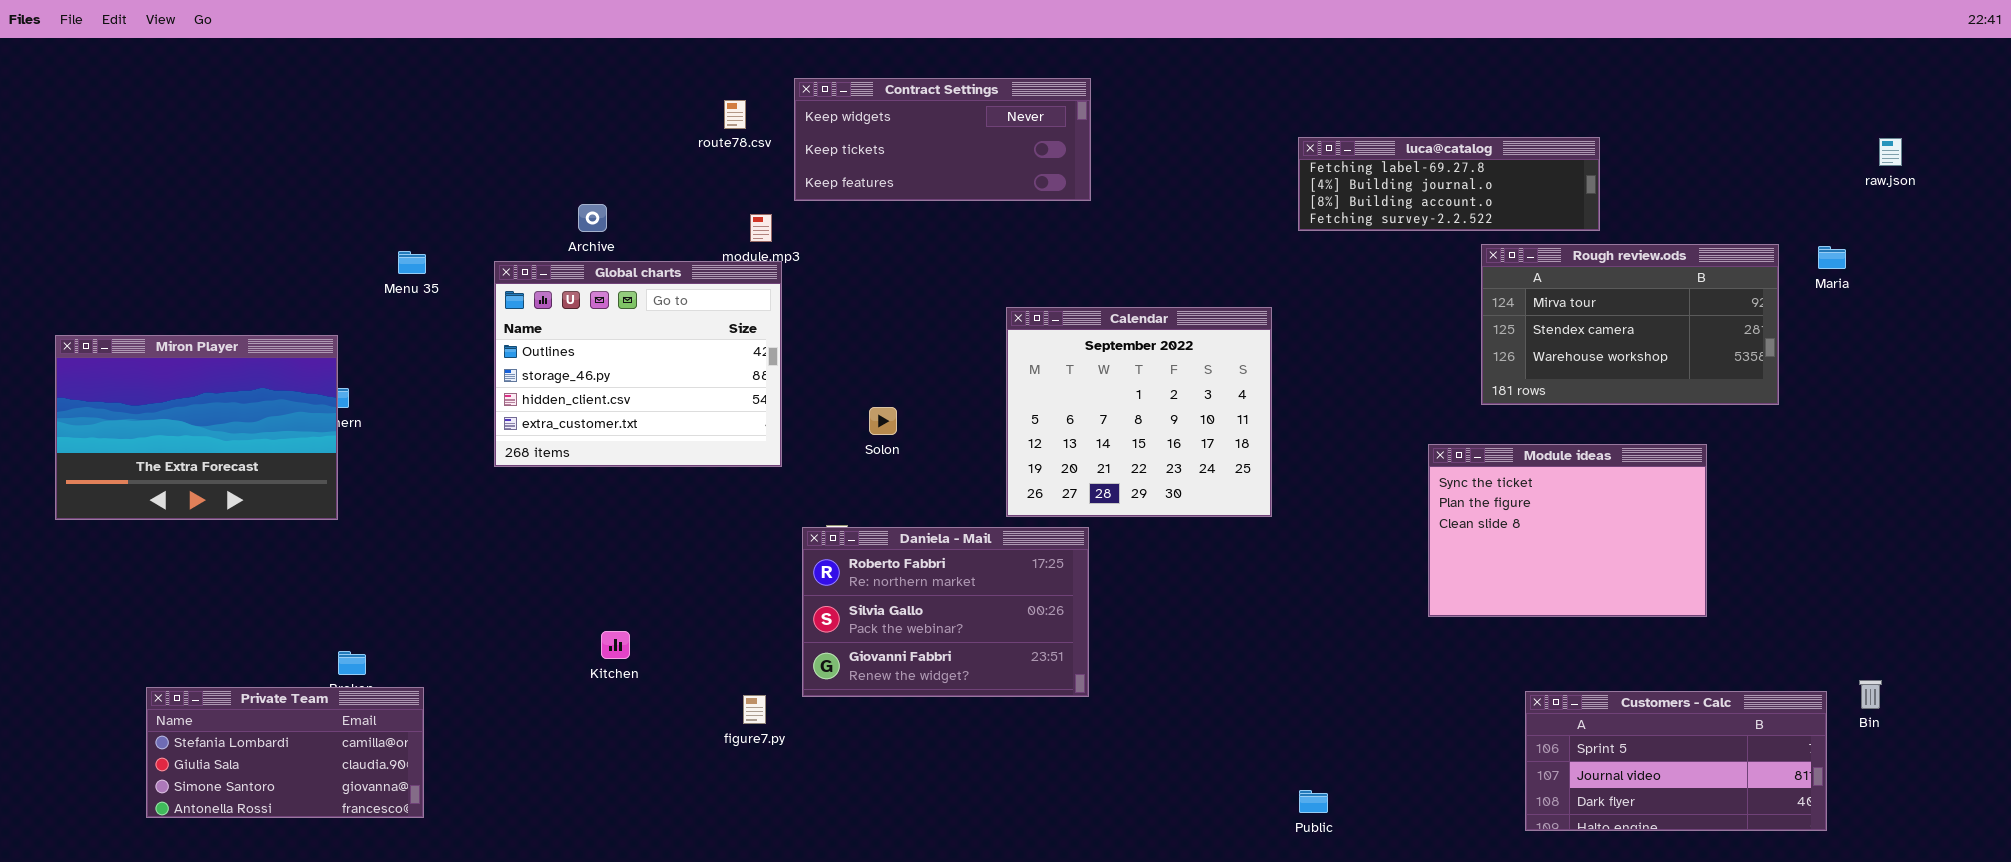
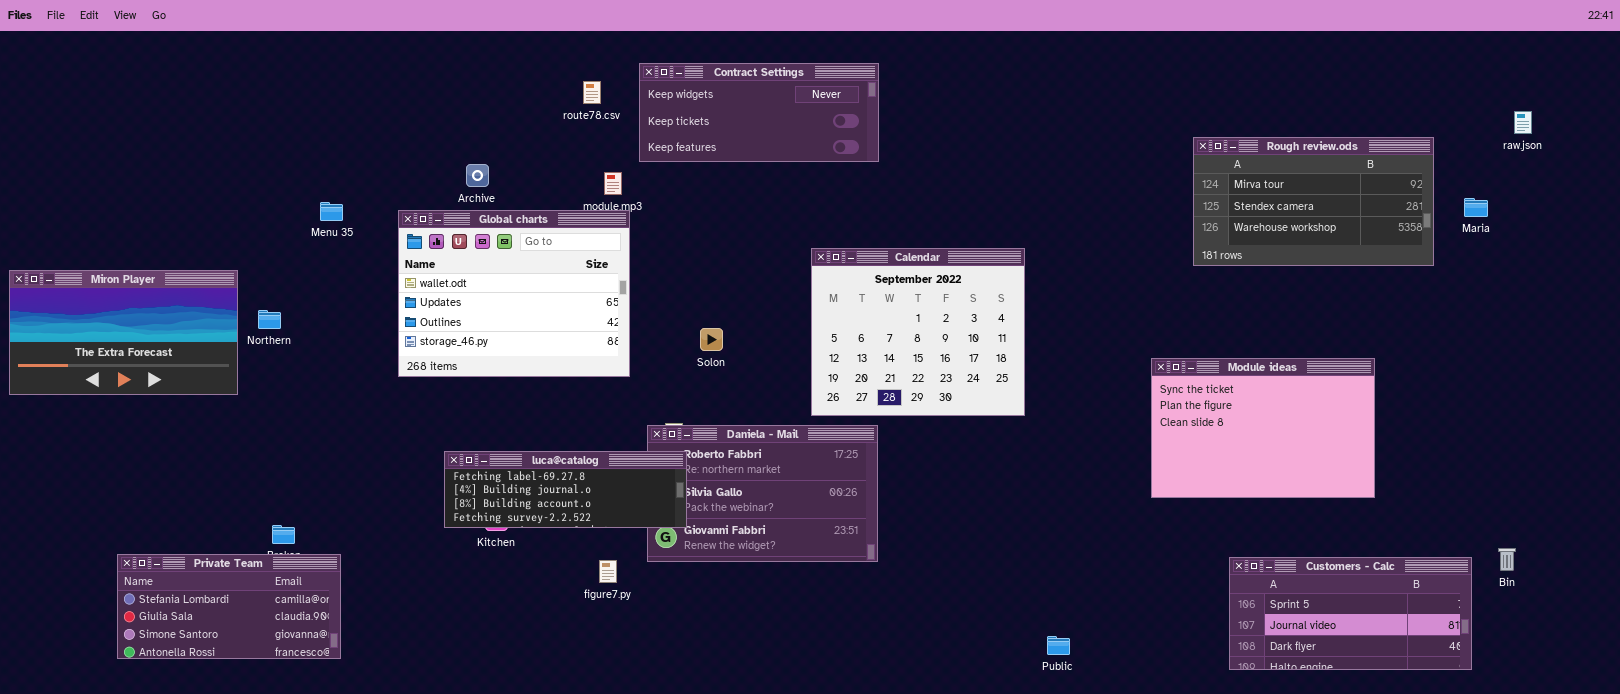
luca@catalog: [1298,137,1600,231] -> [444,451,687,528], moved
Rough review.ods: [1481,244,1779,405] -> [1193,137,1434,266], moved
Global charts: [494,261,782,467] -> [398,210,630,377], scrolled up 2 rows
Miron Player: [55,335,338,520] -> [9,270,238,395], moved, resized

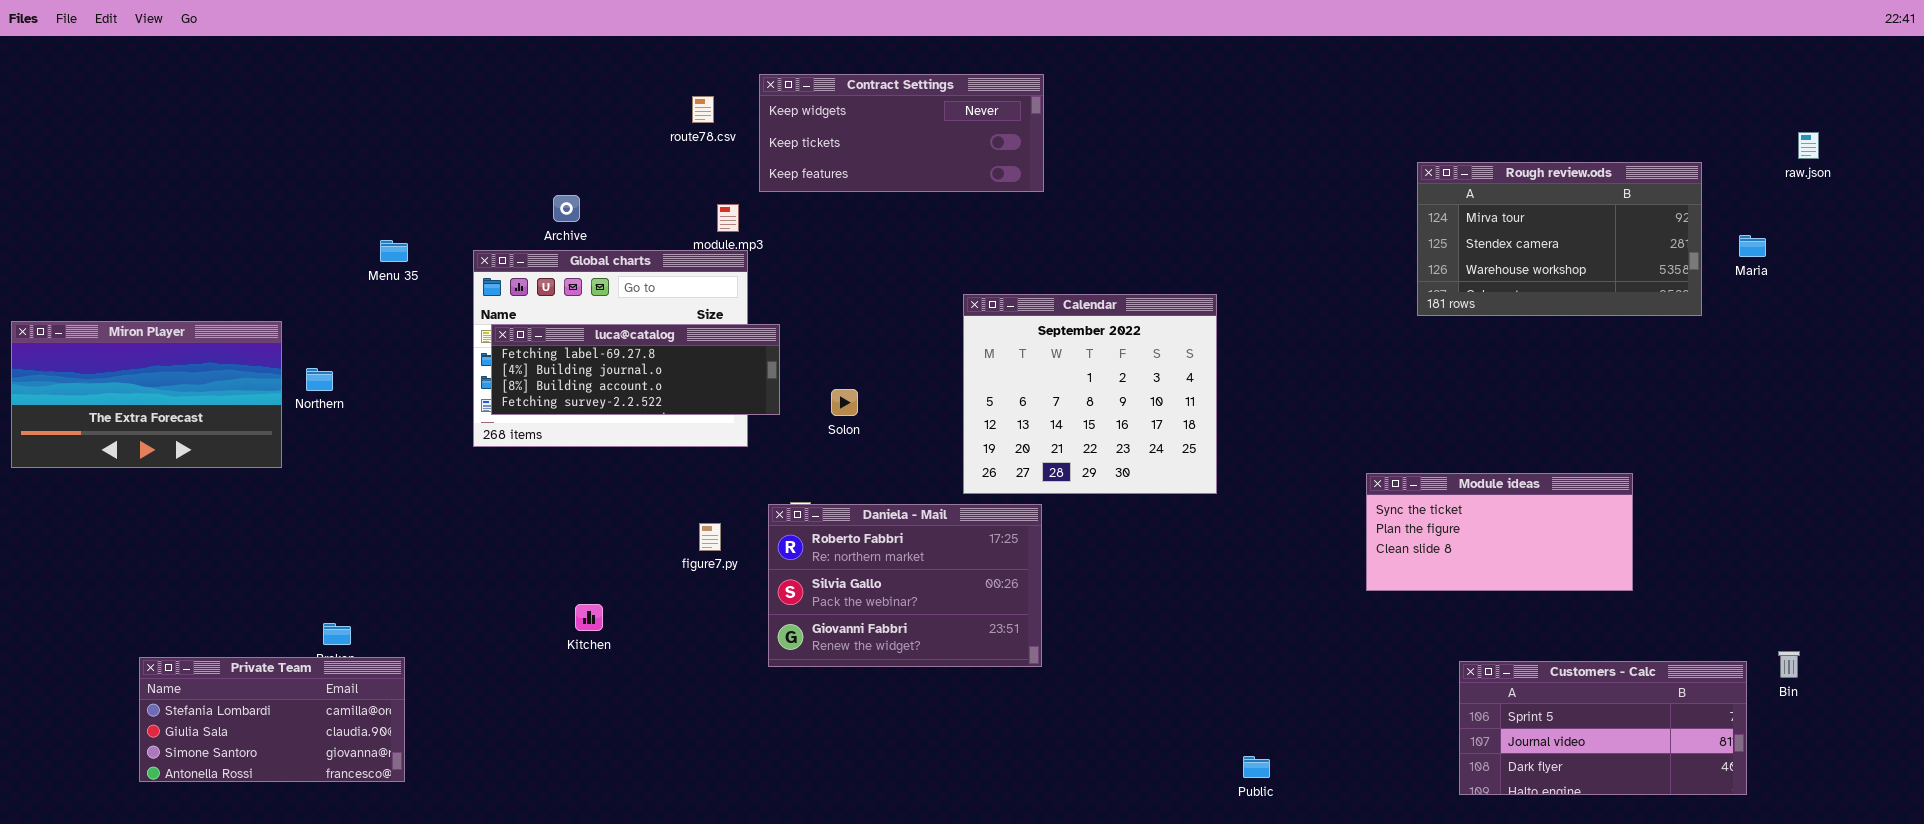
Module ideas: [1151,358,1375,498] -> [1366,473,1633,591], resized
luca@catalog: [444,451,687,528] -> [491,324,780,415], moved
figure7.py: [599,560,617,583] -> [699,523,721,551], moved

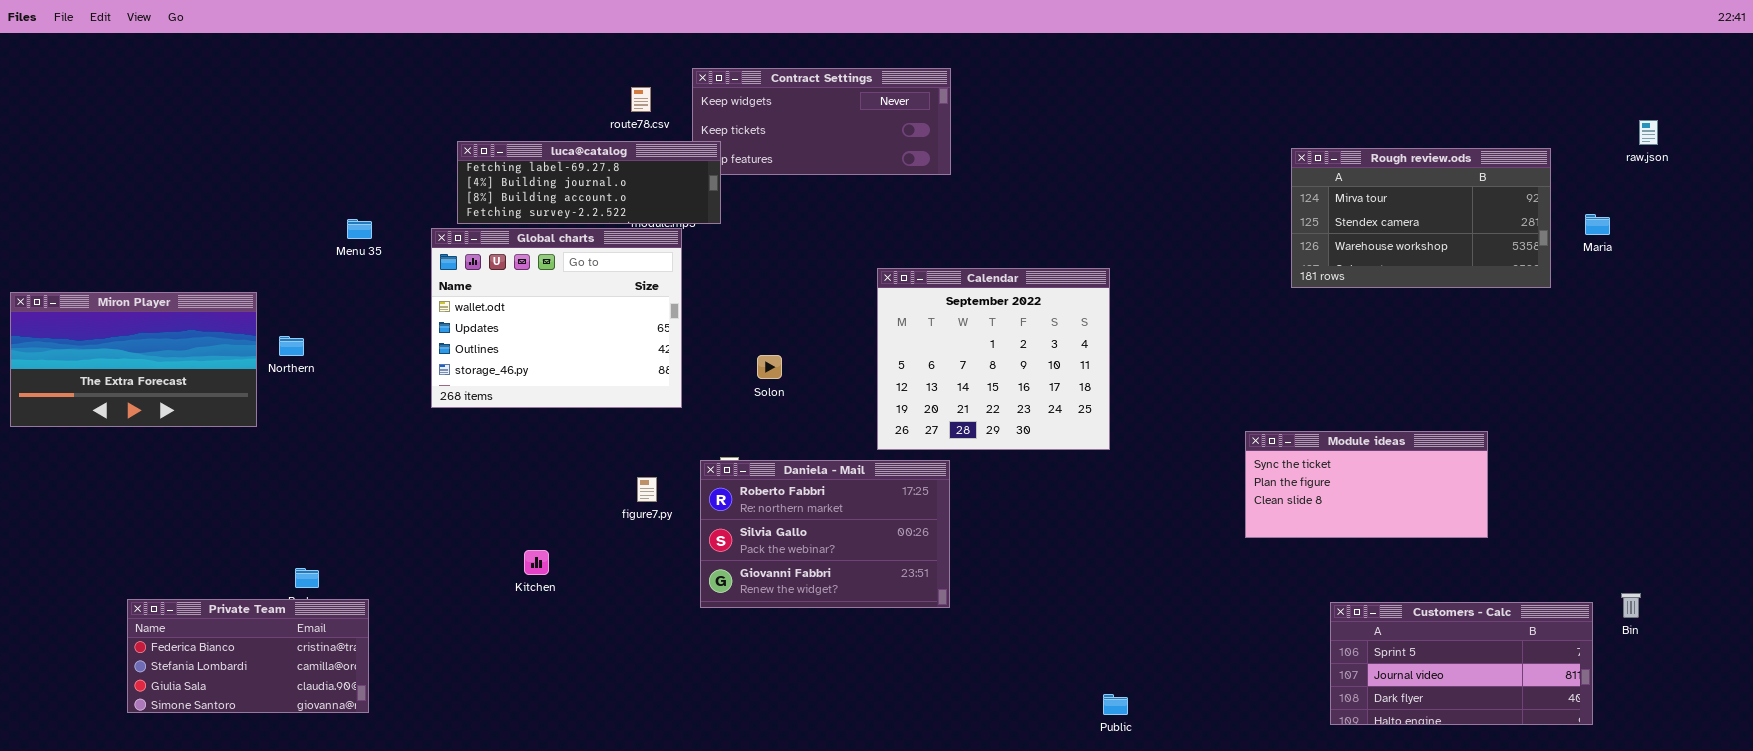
luca@catalog: [491,324,780,415] -> [457,141,721,224], moved
Private Team: [139,657,405,782] -> [127,599,369,713], scrolled up 1 row
Public: [1243,756,1270,778] -> [1103,694,1128,715], moved

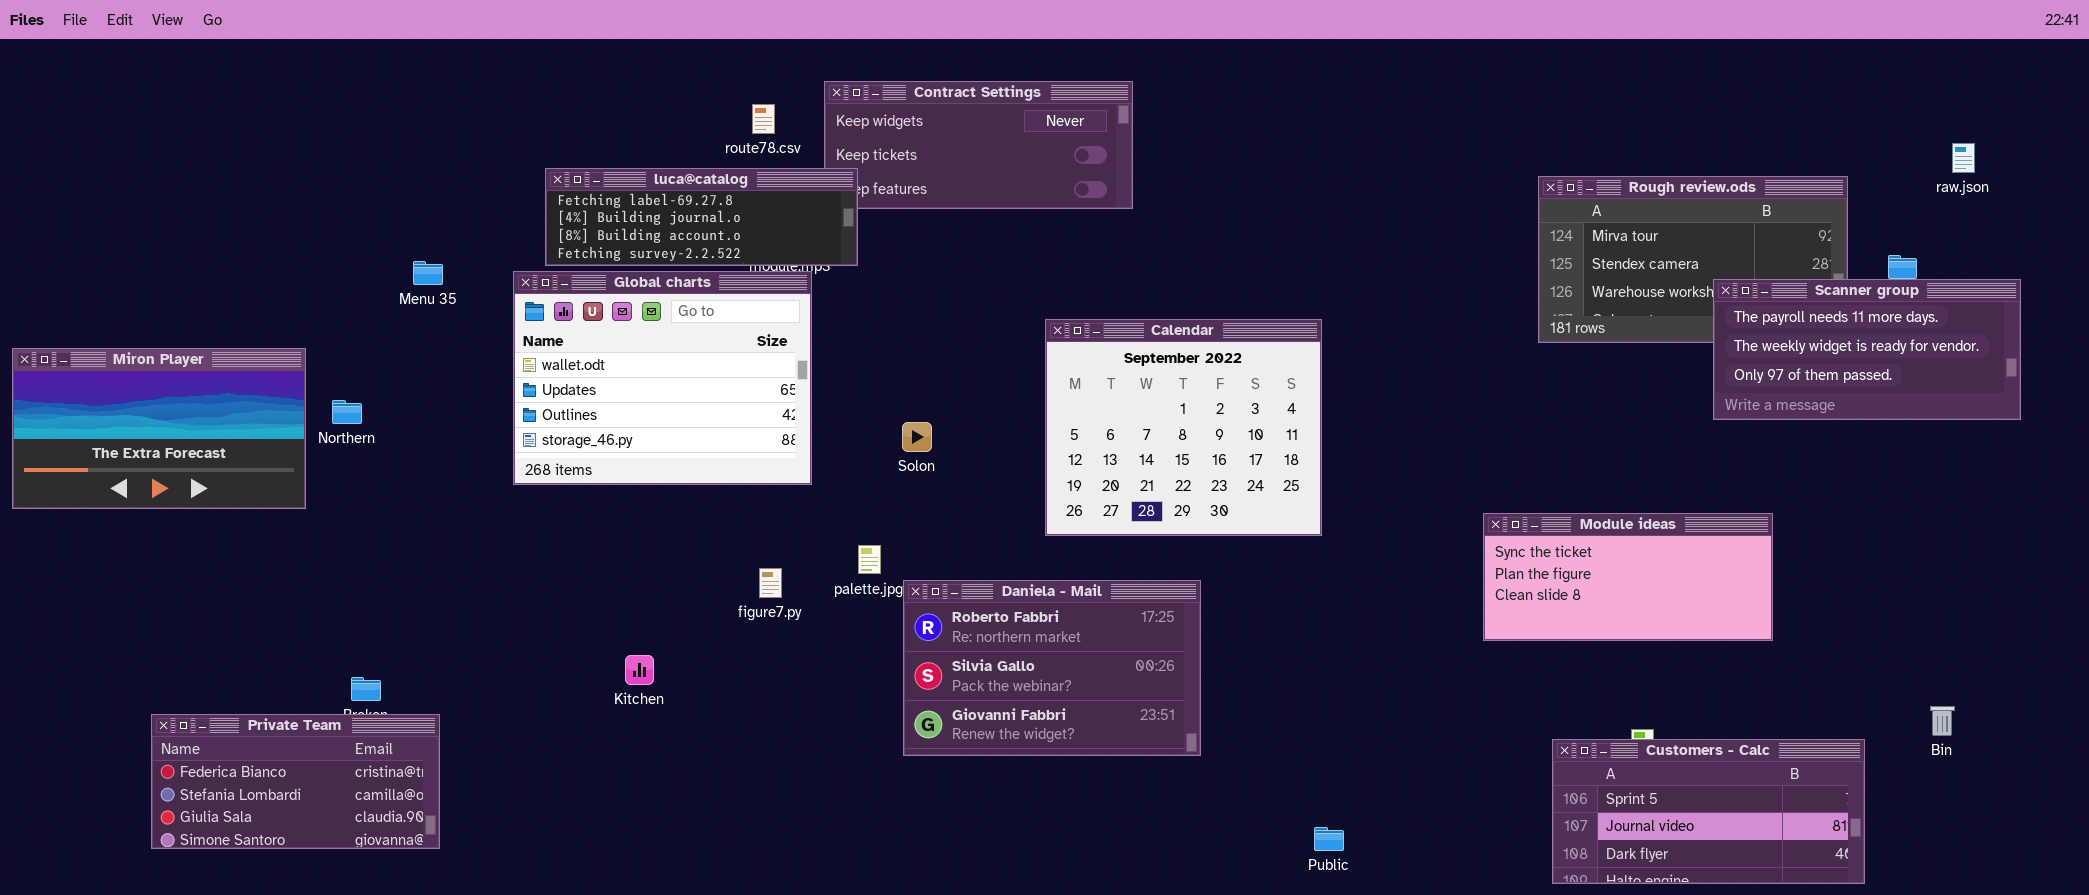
Scanner group: none -> [1713,279,2021,420], opened
Daniela - Mail: [700,460,950,608] -> [903,580,1201,756], moved
Customers - Calc: [1330,602,1593,725] -> [1552,739,1865,884], moved

